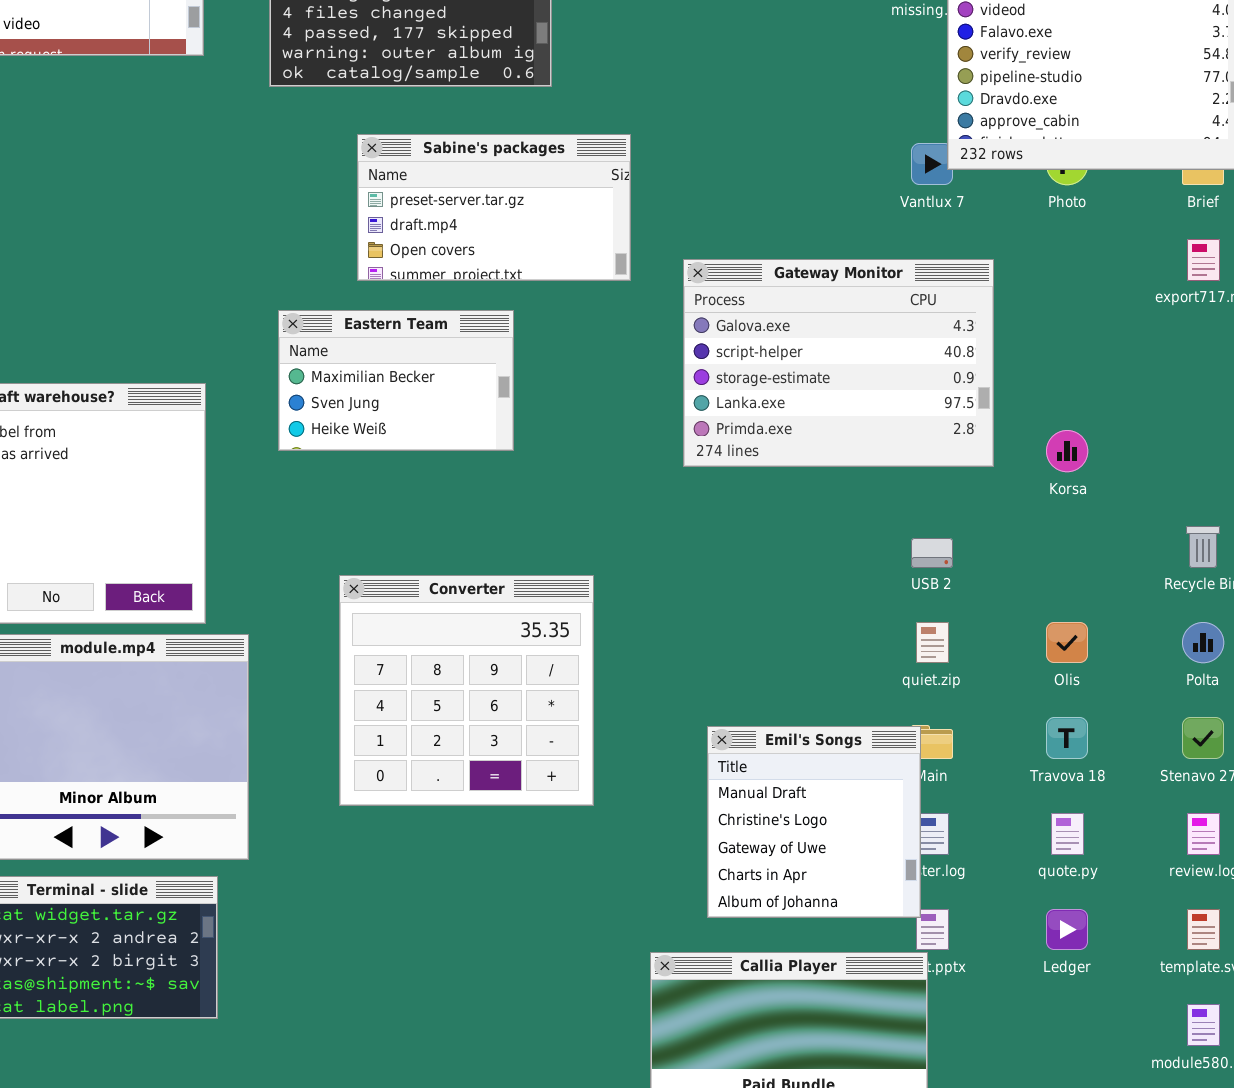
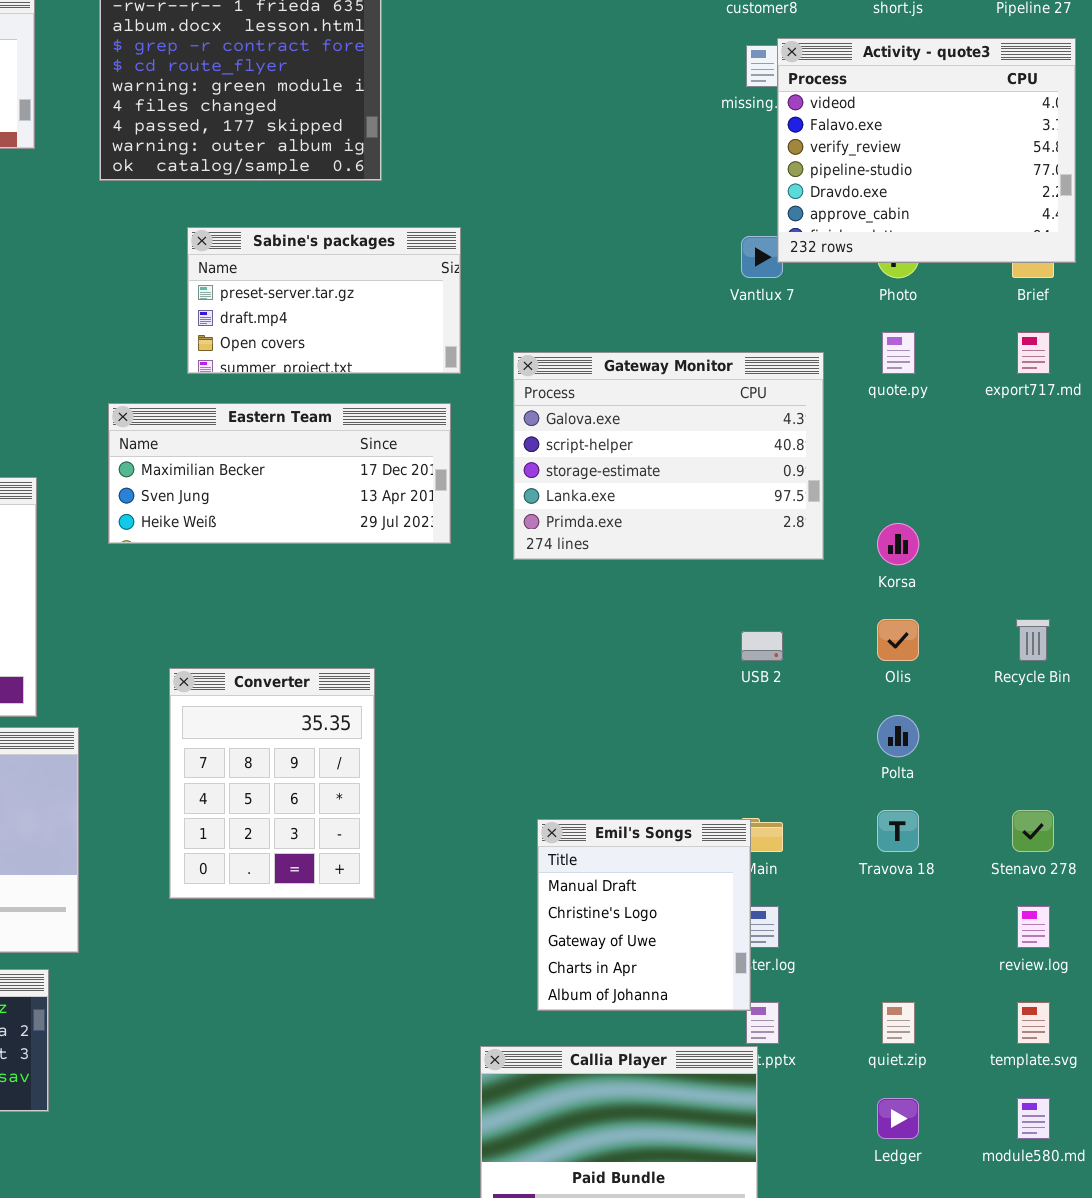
Eastern Team: [278,310,514,451] -> [108,403,451,544], resized
Converter: [339,575,594,806] -> [169,668,375,899], resized
quiet.zip: [916,622,949,663] -> [882,1002,915,1044], moved
Olis: [1046,622,1088,663] -> [877,619,919,661], moved
Polta: [1182,622,1224,663] -> [877,715,919,757], moved
quote.py: [1051,813,1084,855] -> [882,332,915,374], moved
Ledger: [1046,909,1088,950] -> [877,1098,919,1139], moved

